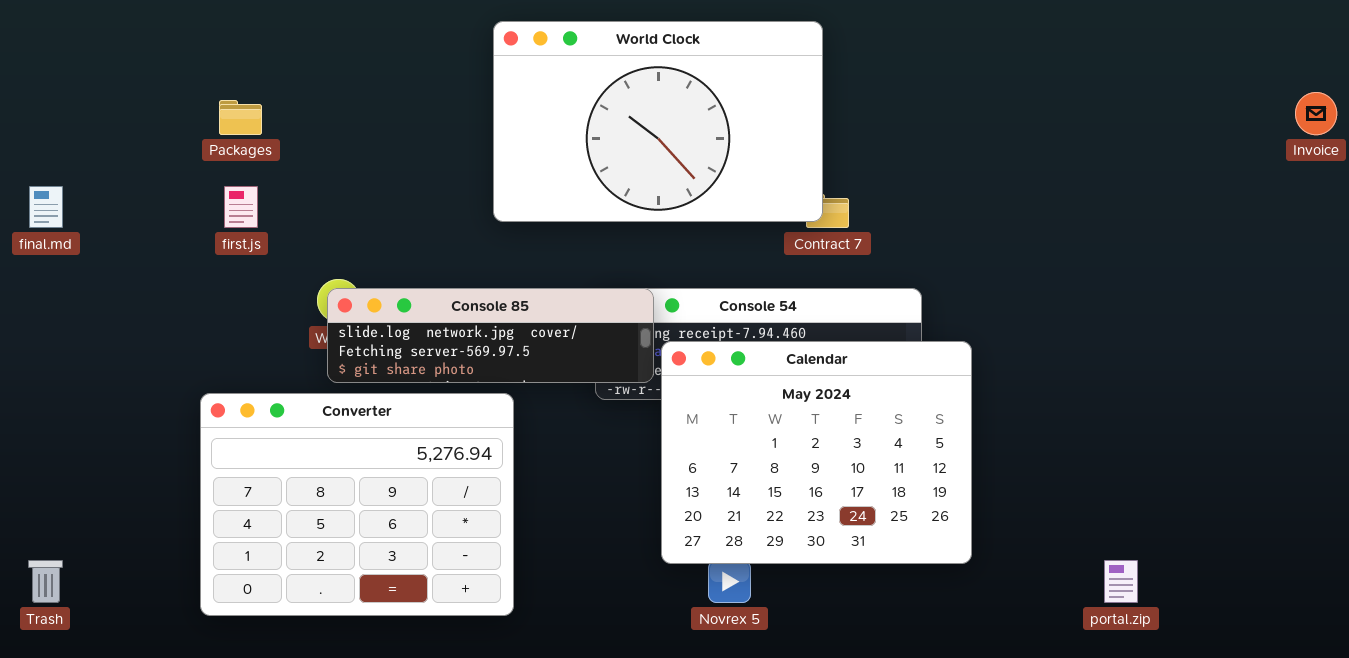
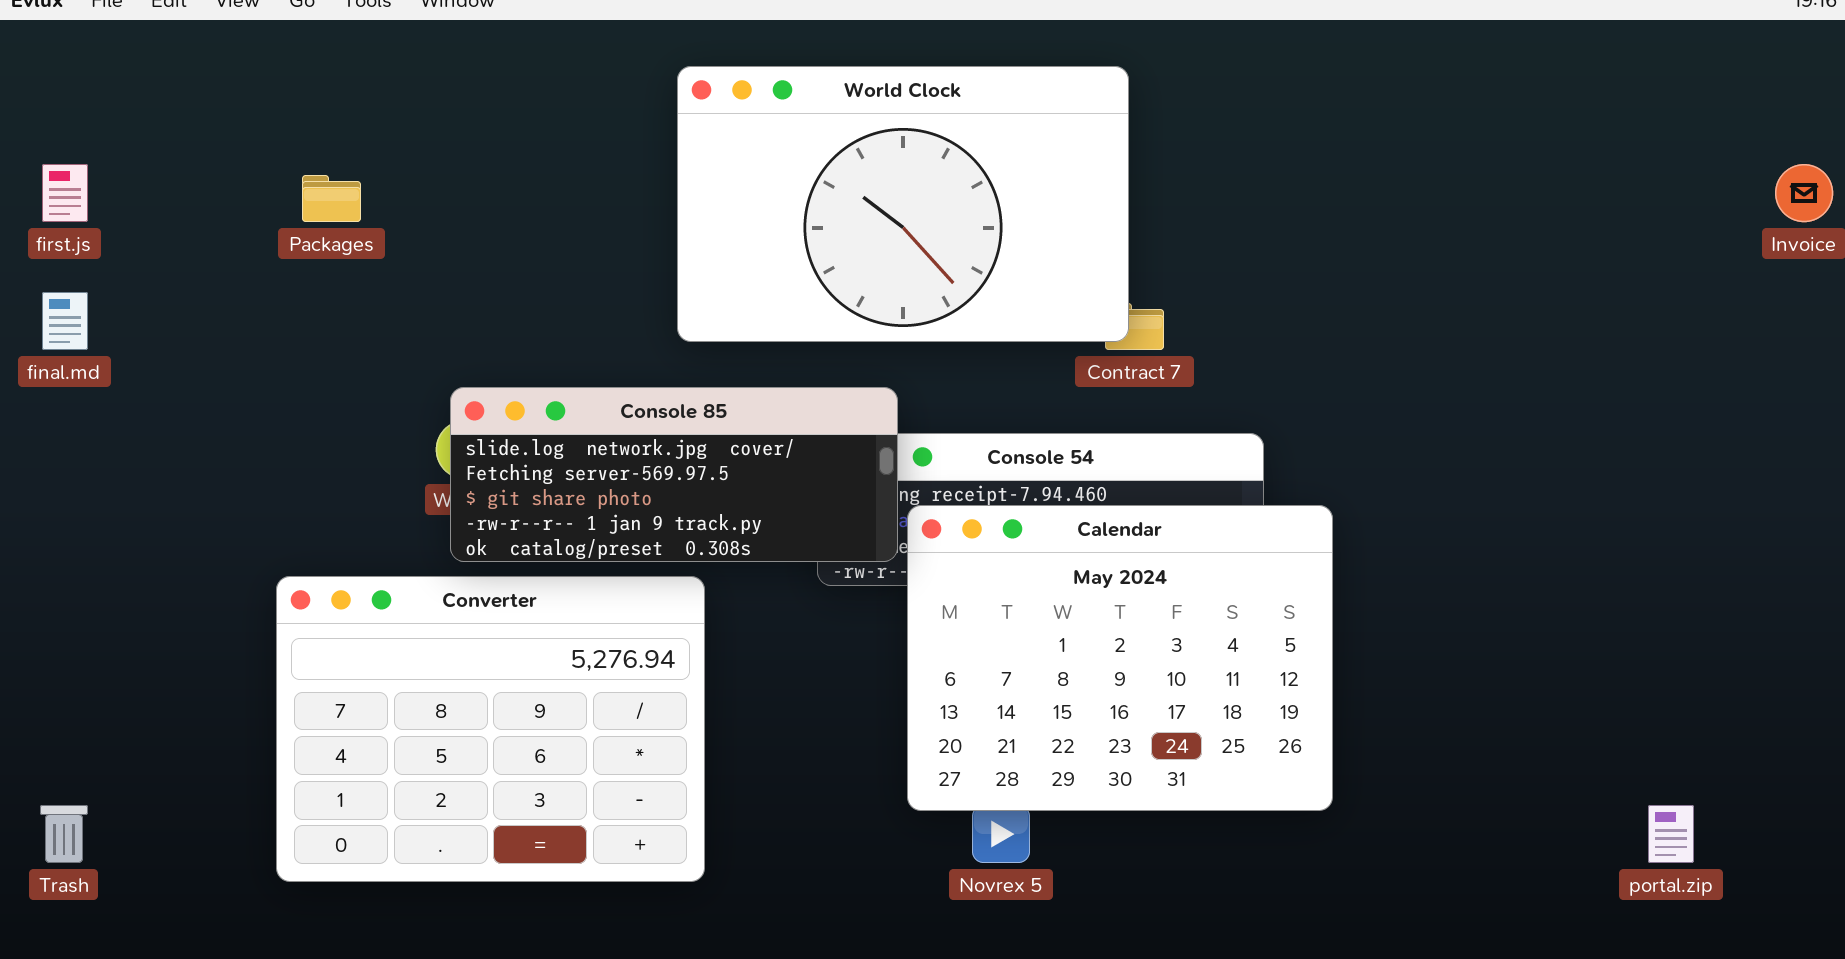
first.js: [224,186,258,228] -> [42,164,88,222], moved
Console 85: [327,288,654,383] -> [450,387,898,562], resized
portal.zip: [1104,560,1138,603] -> [1648,805,1694,863], moved

